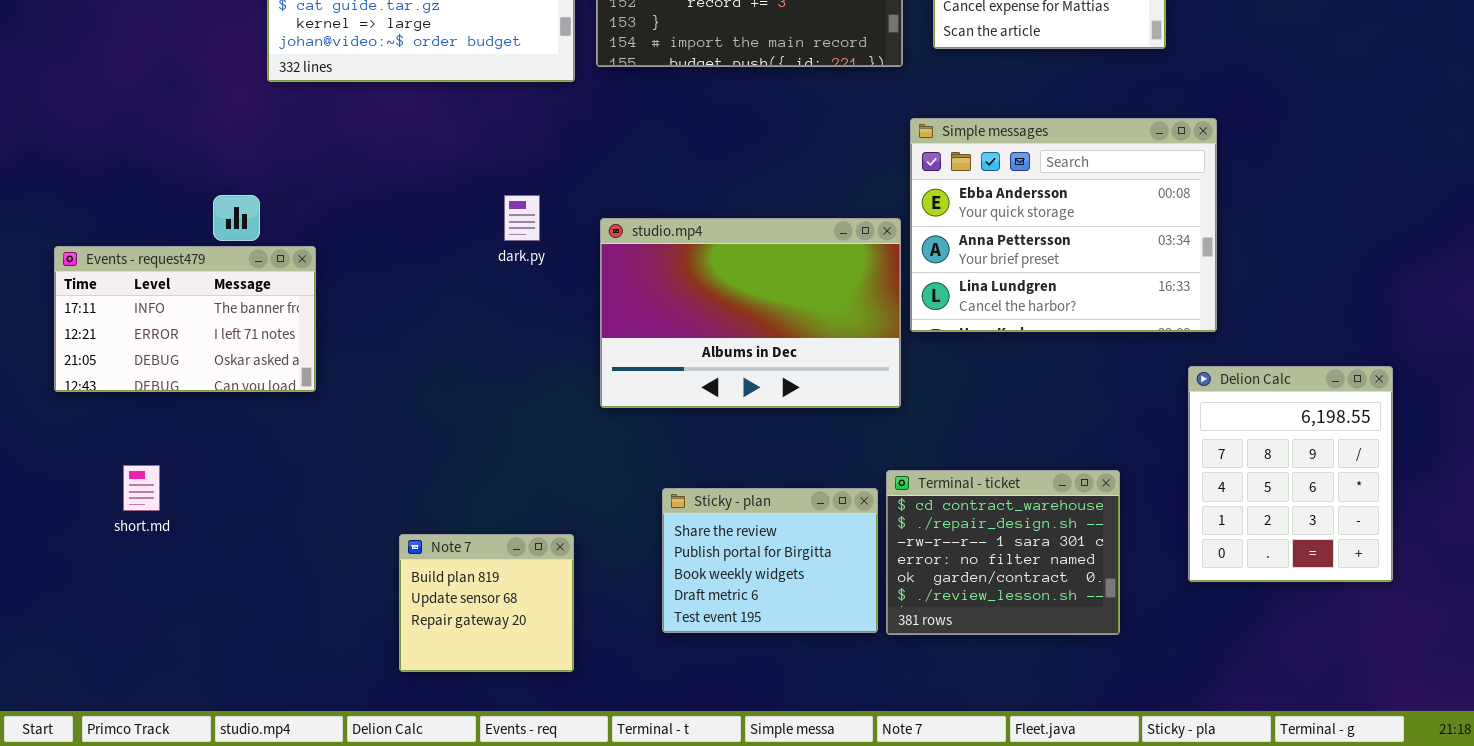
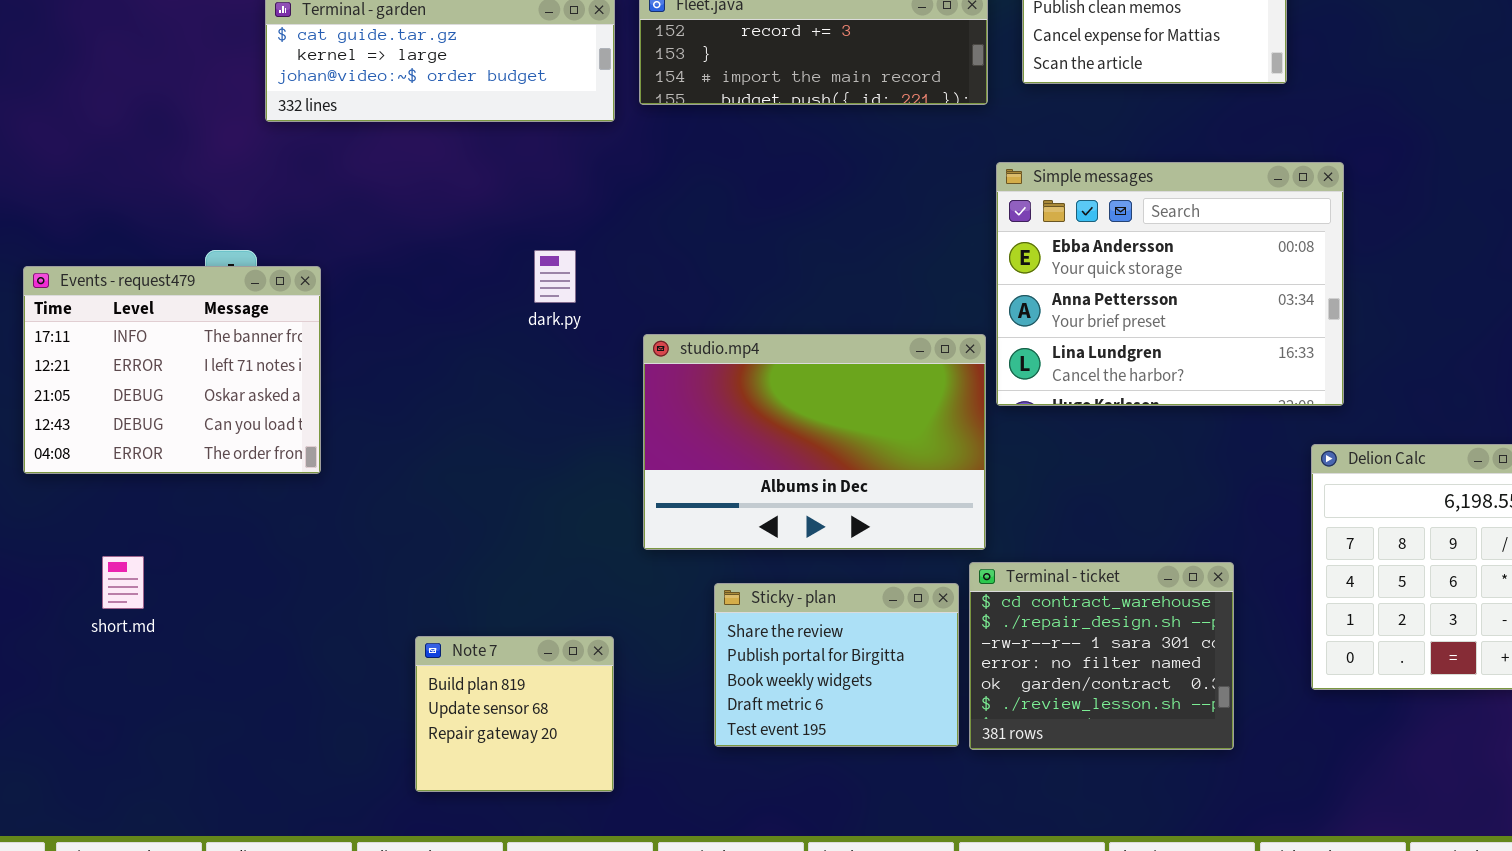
studio.mp4: [600,218,901,408] -> [643,334,986,550], moved
Events - request479: [54,246,316,392] -> [23,266,321,474], resized

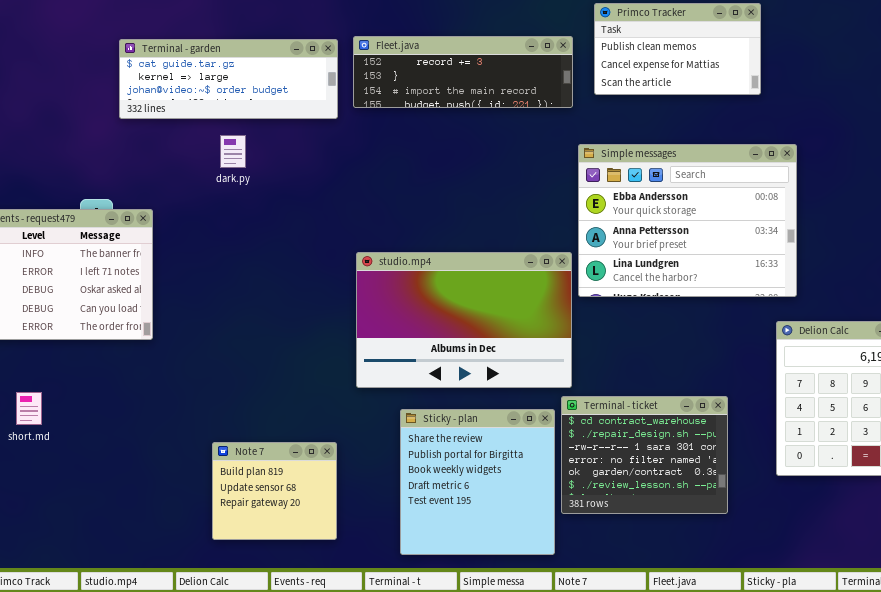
dark.py: [534,250,576,303] -> [220,135,246,168], moved
Sticky - plan: [714,583,959,747] -> [400,409,555,555], resized

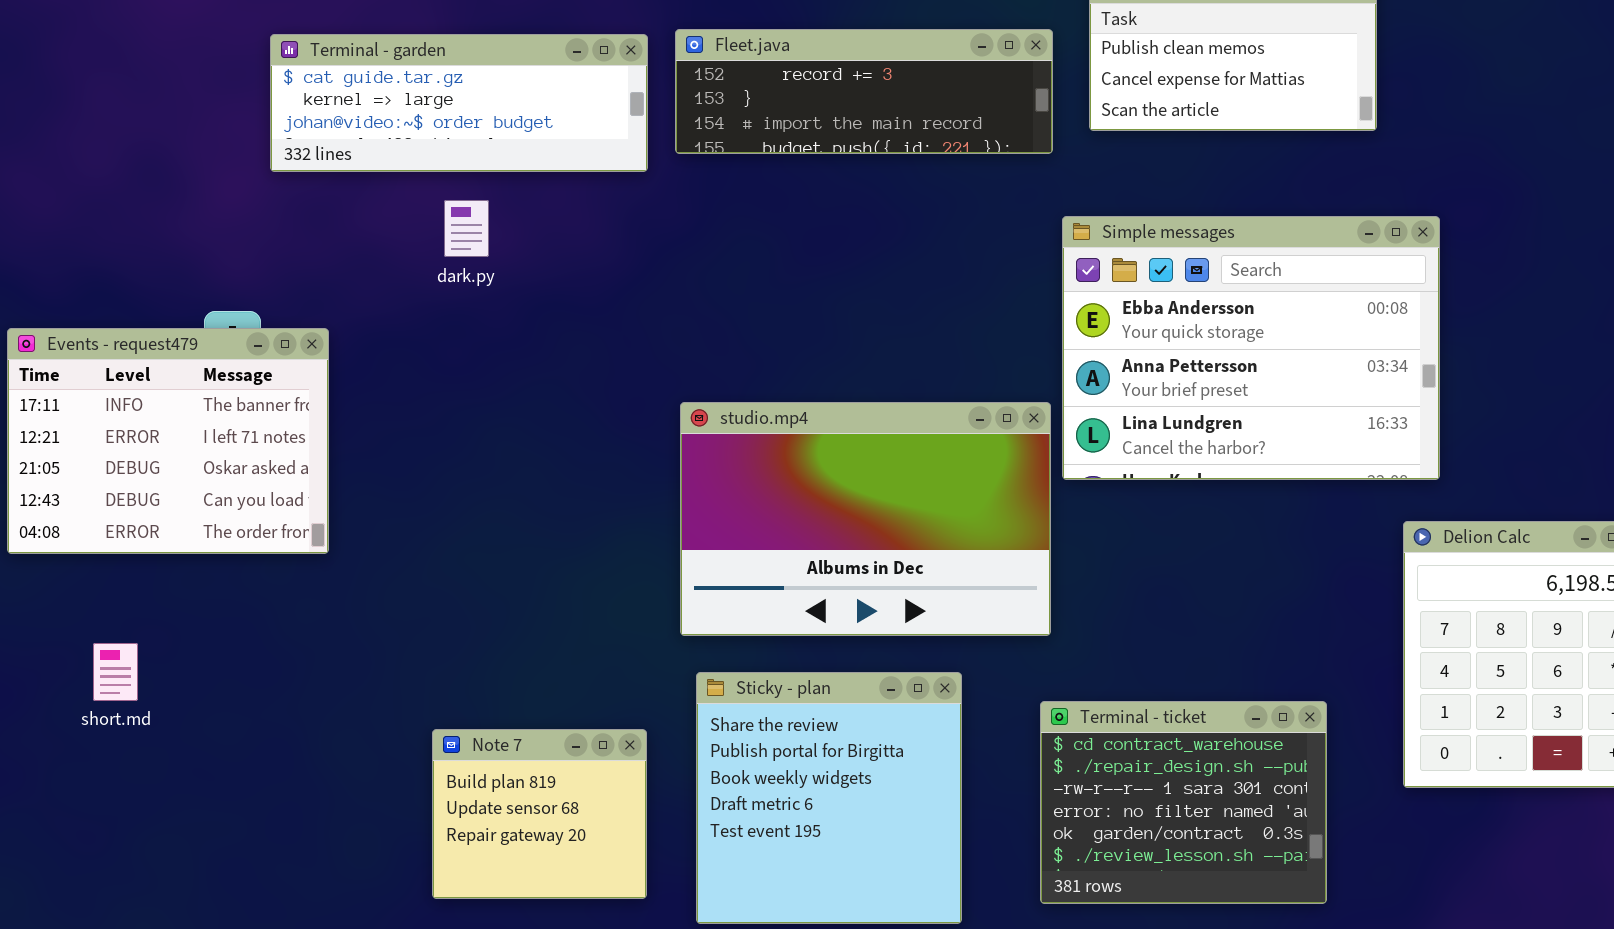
Terminal - ticket: [561,396,728,514] -> [1040,701,1327,904], moved
Sticky - plan: [400,409,555,555] -> [696,672,962,924], moved

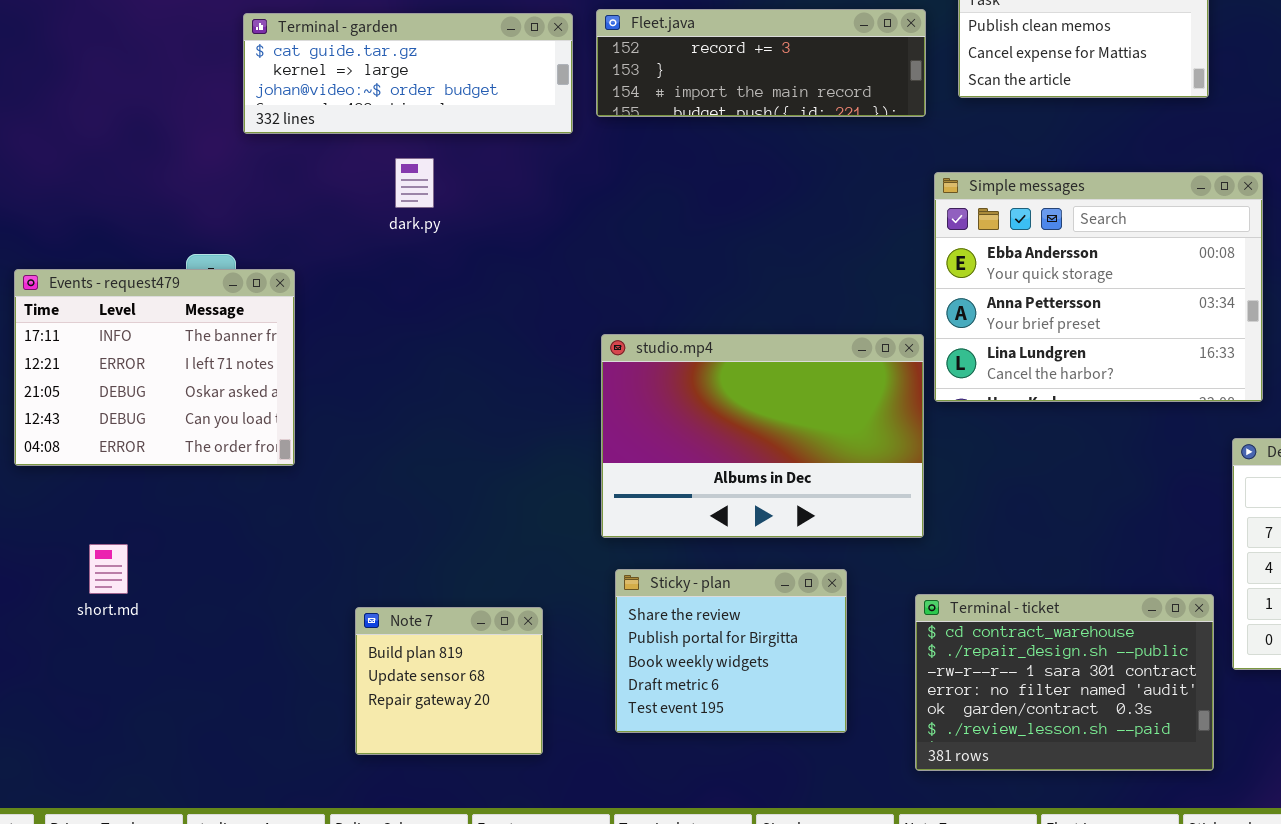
Sticky - plan: [696,672,962,924] -> [615,569,847,733], resized
Terminal - ticket: [1040,701,1327,904] -> [915,594,1214,771], resized
Note 7: [432,729,647,899] -> [355,607,543,755], moved

